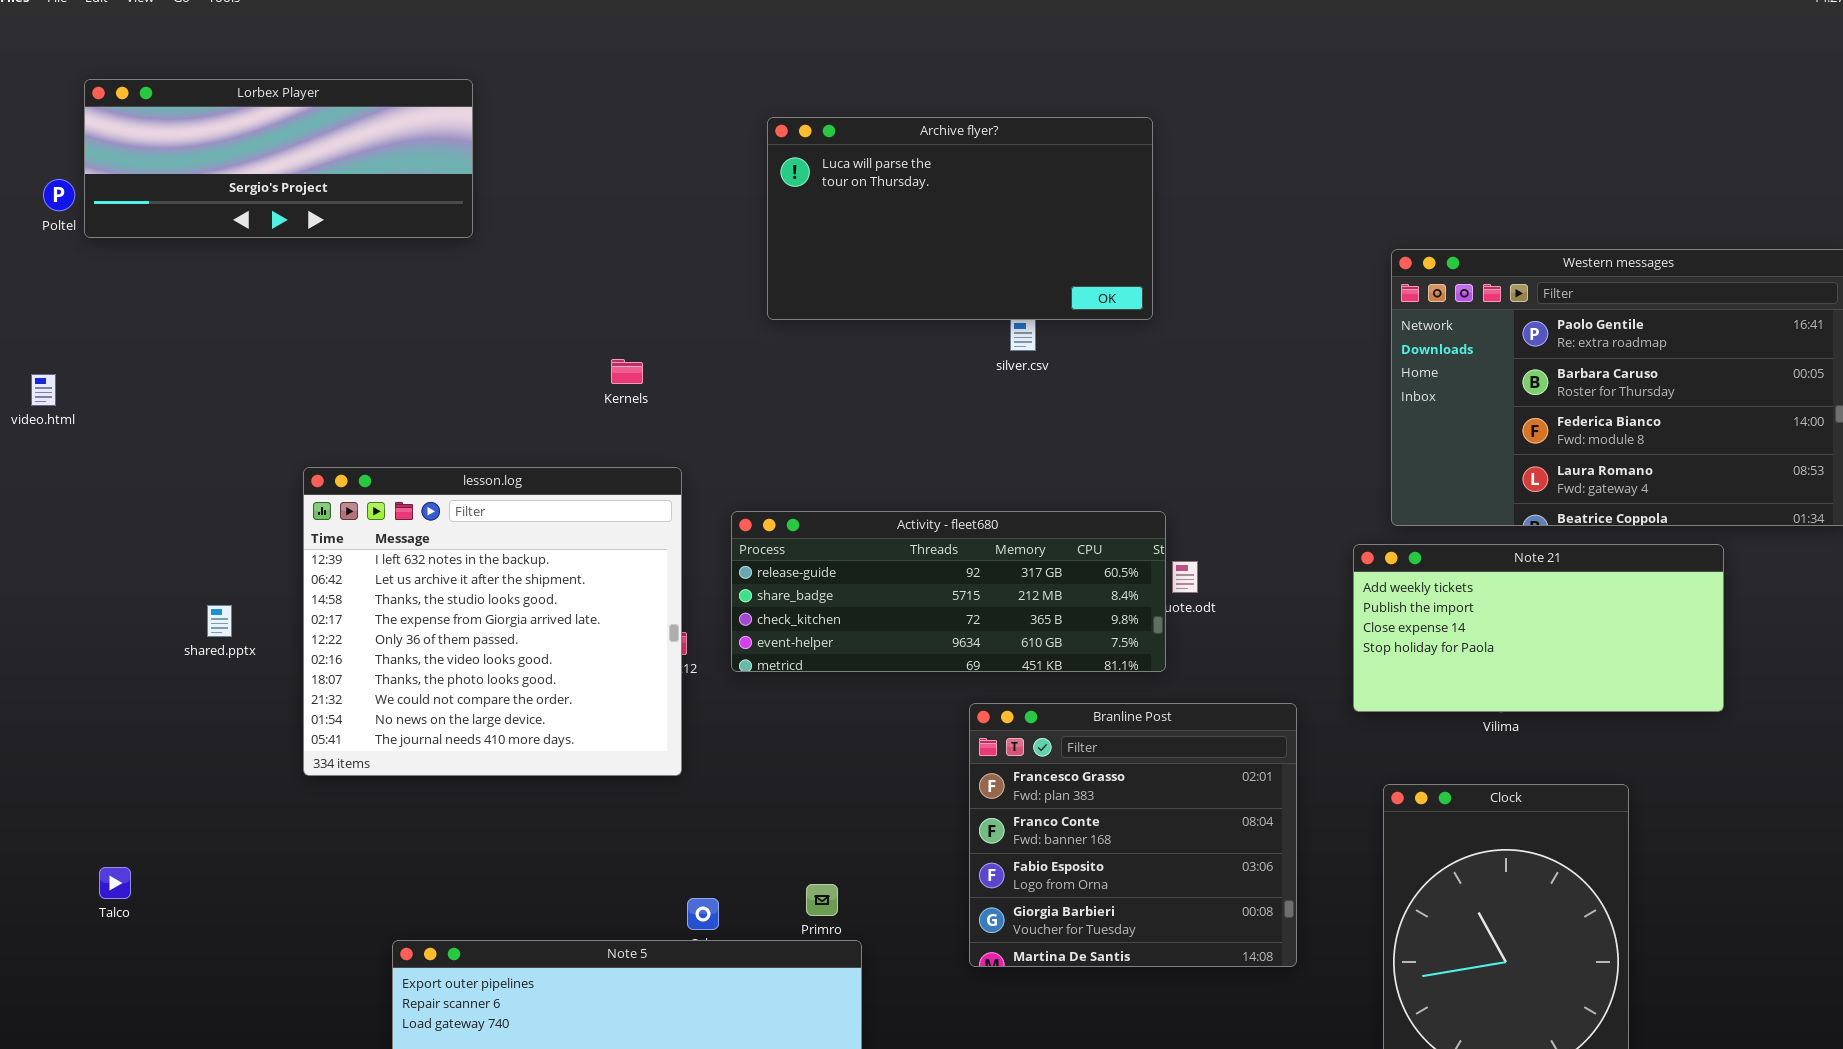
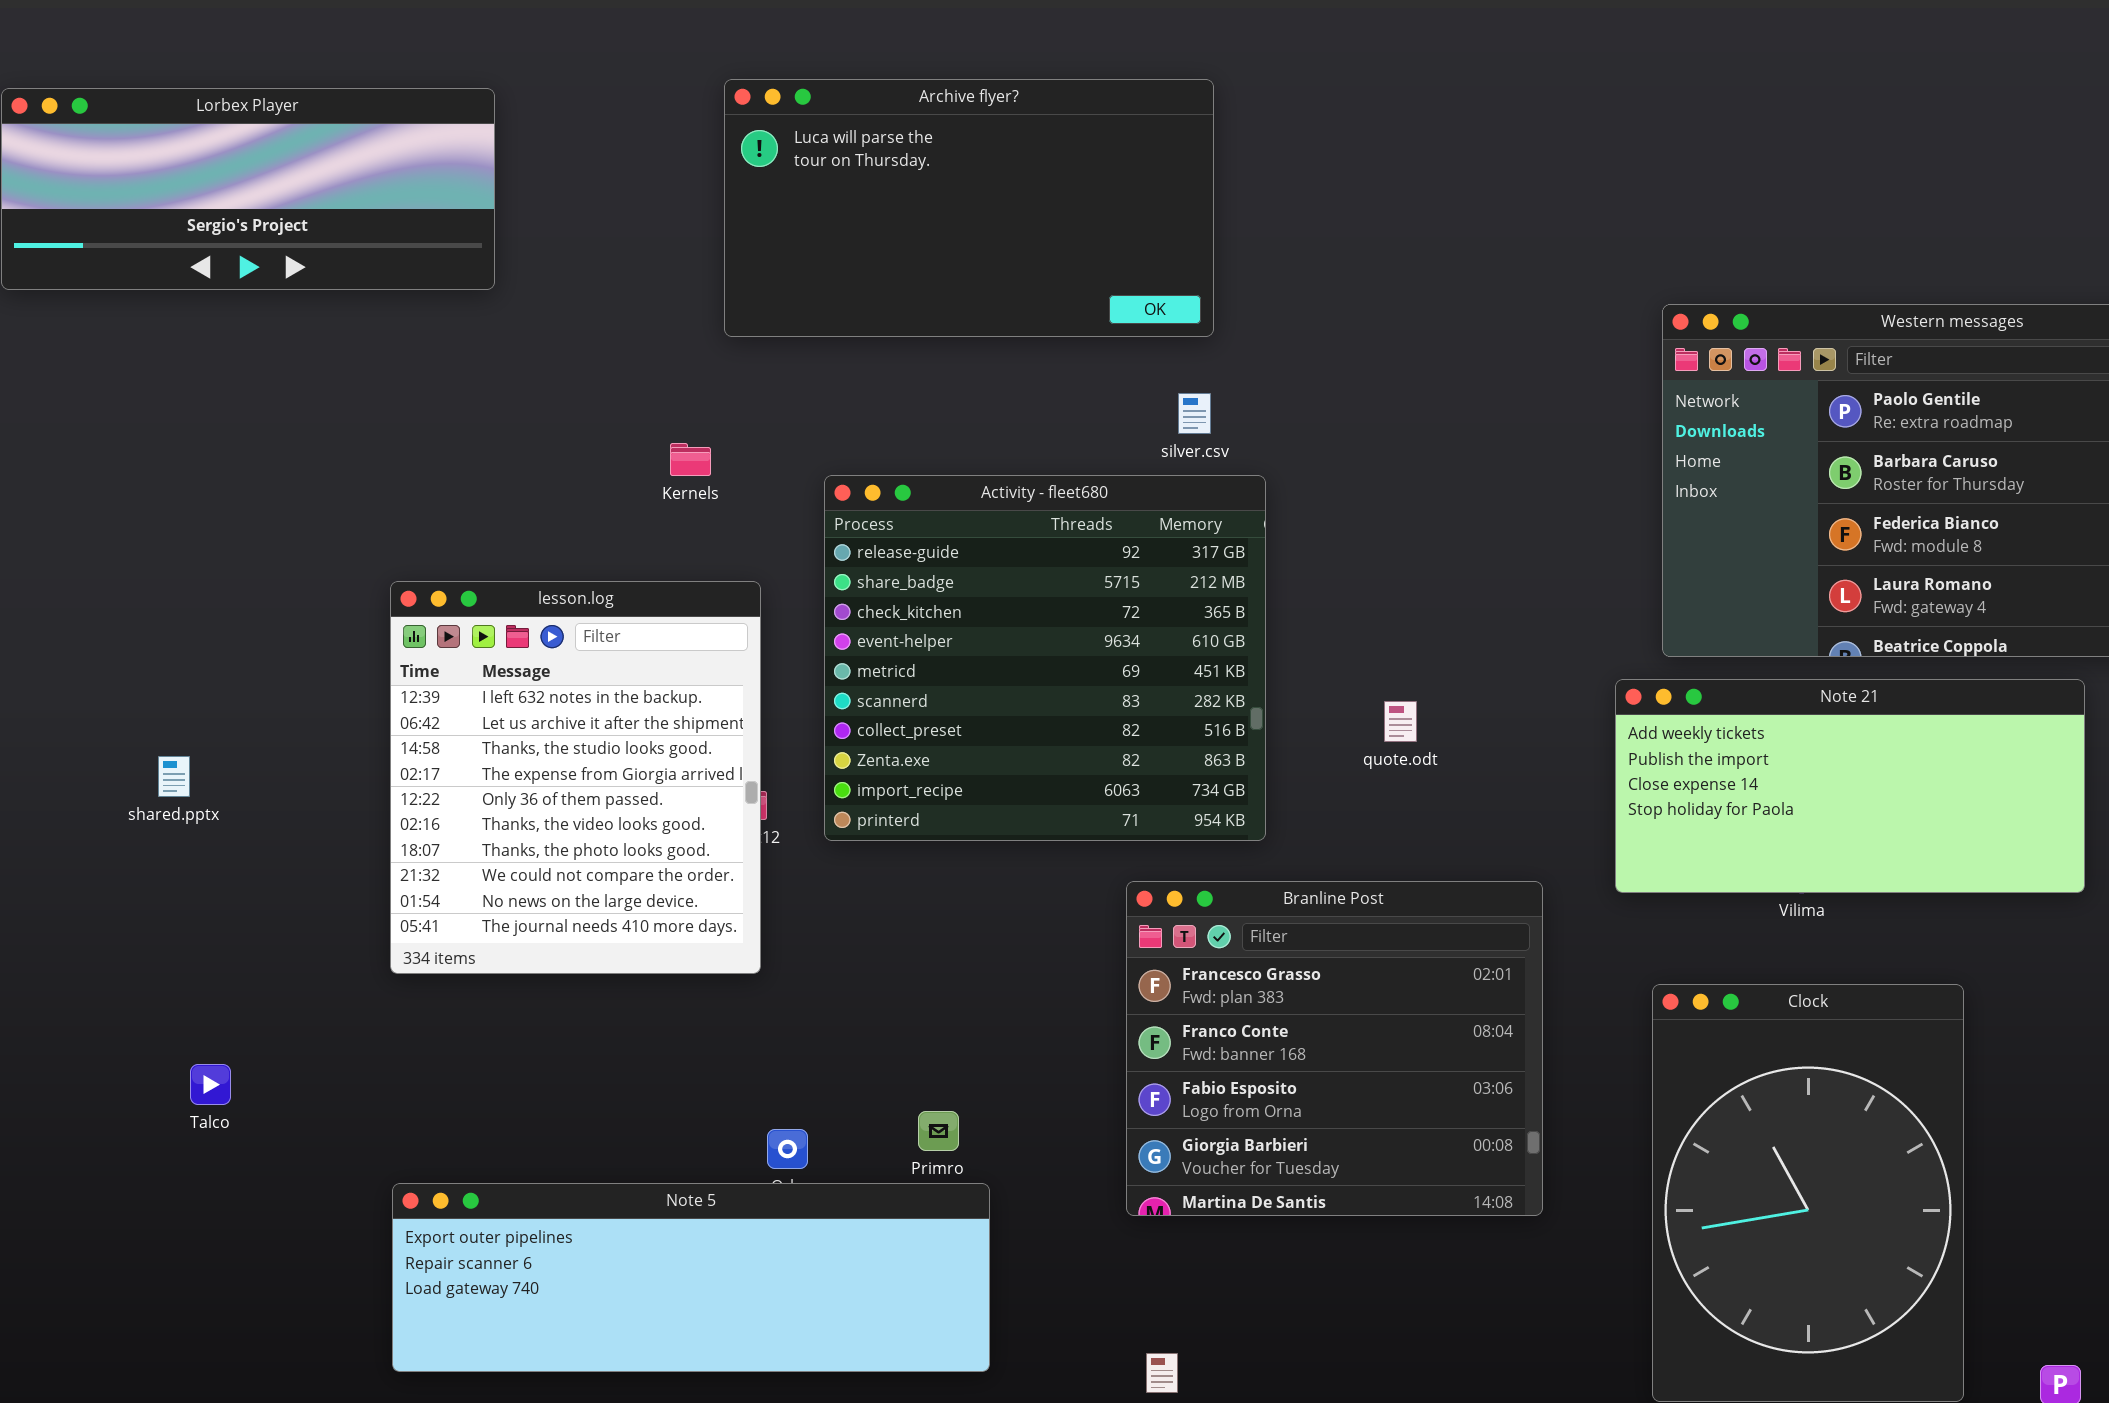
Archive flyer?: [767,117,1153,320] -> [724,79,1214,337], moved
lesson.log: [303,467,682,776] -> [390,581,761,974], resized
Activity - fleet680: [731,511,1166,672] -> [824,475,1266,841], resized
Talco: [99,867,131,899] -> [190,1064,231,1105], moved

